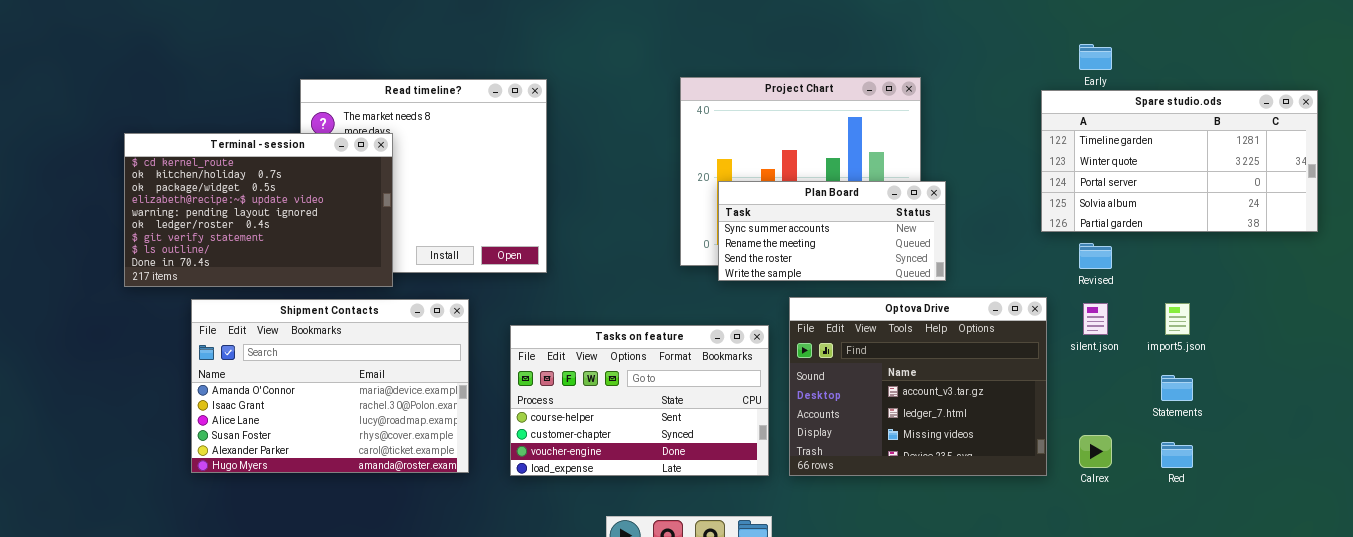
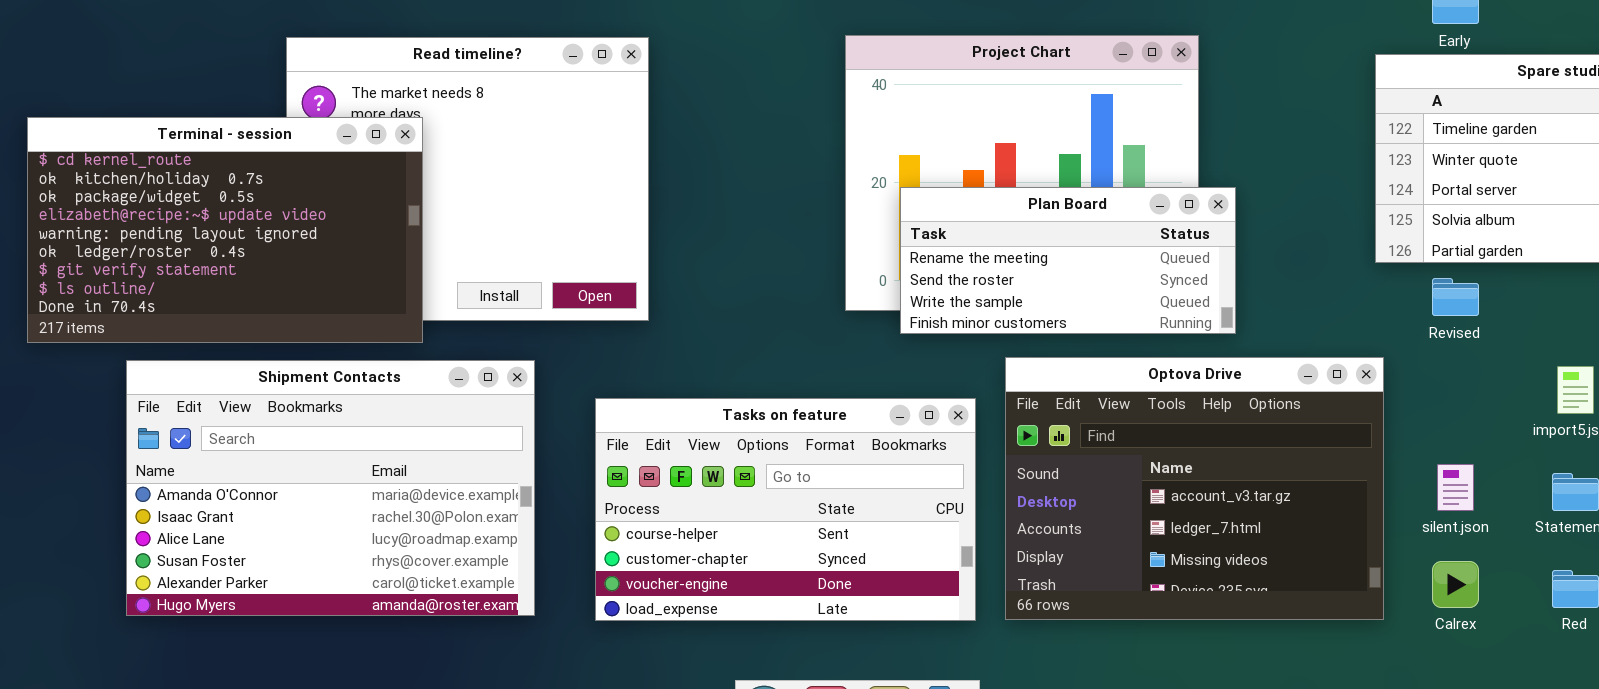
Plan Board: [718,181,946,281] -> [900,187,1236,334], scrolled down 1 row
silent.json: [1083,303,1108,335] -> [1437,464,1474,511], moved

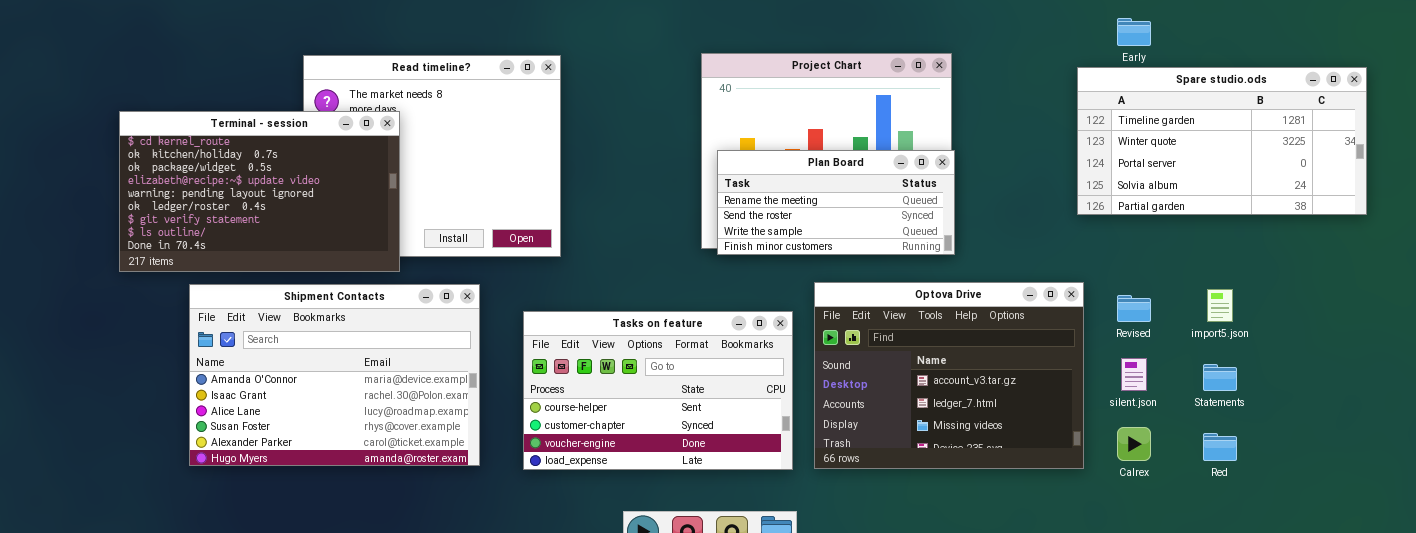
Plan Board: [900,187,1236,334] -> [717,150,955,255], moved
Revised: [1432,278,1479,316] -> [1117,295,1151,322], moved

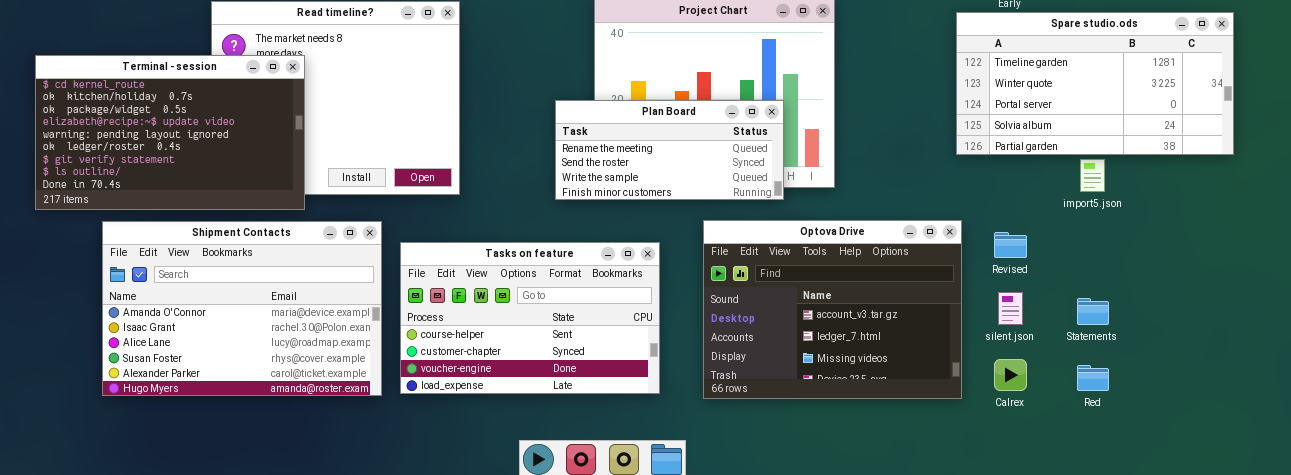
Plan Board: [717,150,955,255] -> [555,100,784,200], moved
import5.json: [1207,289,1233,322] -> [1080,159,1105,192], moved
Tasks on feature: [523,311,793,470] -> [400,242,660,394], moved

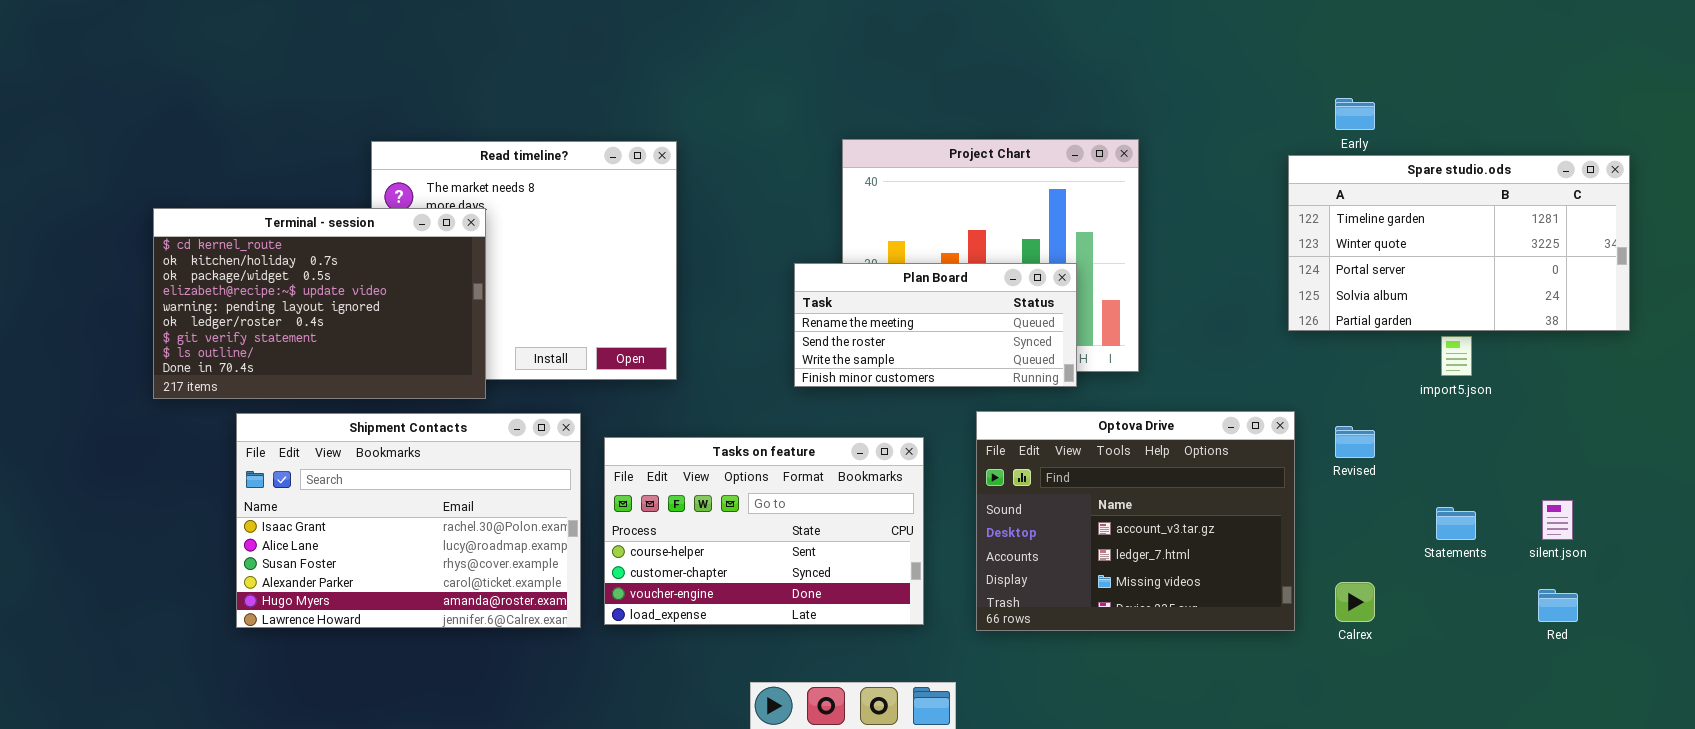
Shipment Contacts: [102,221,382,396] -> [236,413,581,628], scrolled down 1 row
silent.json: [998,292,1023,325] -> [1542,500,1573,540], moved
Red: [1077,365,1109,391] -> [1538,589,1578,622], moved

